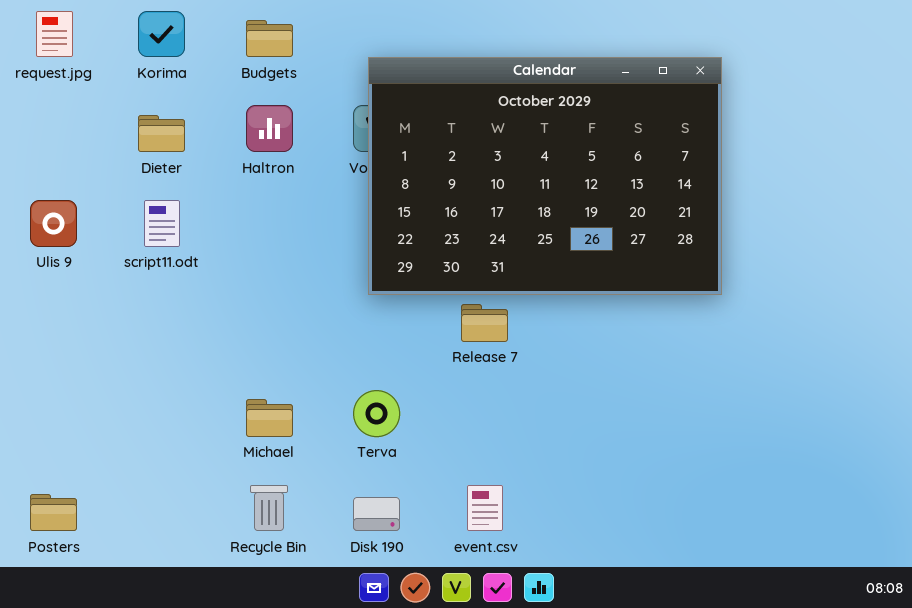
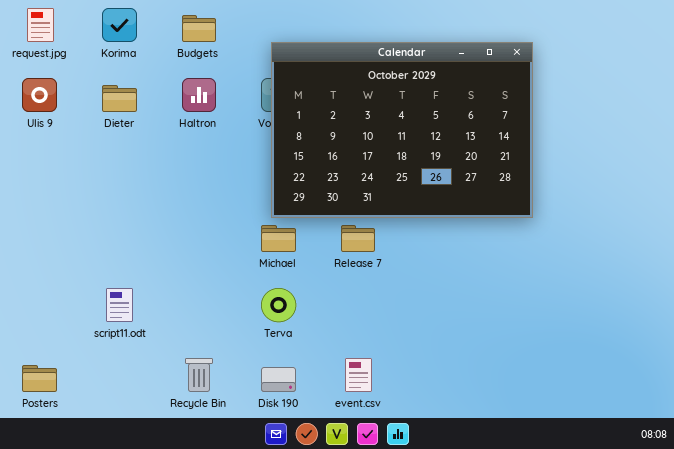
Ulis 9: [30,200,77,247] -> [22,78,57,112], moved
script11.odt: [144,200,180,247] -> [106,288,133,322], moved
Michael: [246,399,293,437] -> [261,225,296,252], moved

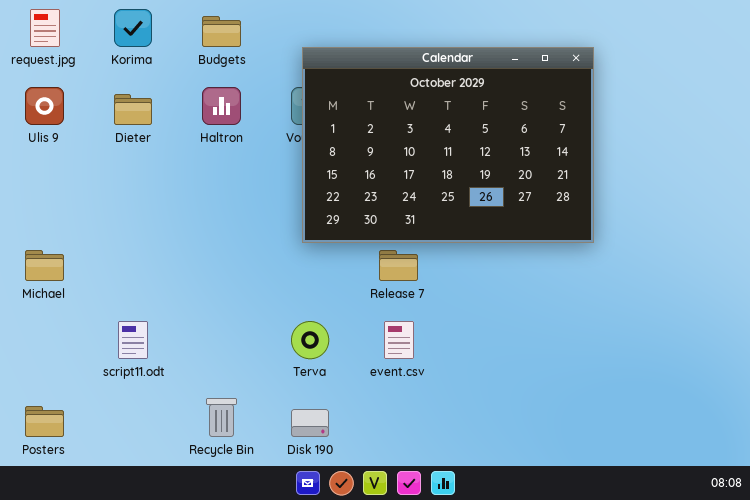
Michael: [261,225,296,252] -> [25,250,64,281], moved
event.csv: [345,358,372,392] -> [384,321,414,359], moved

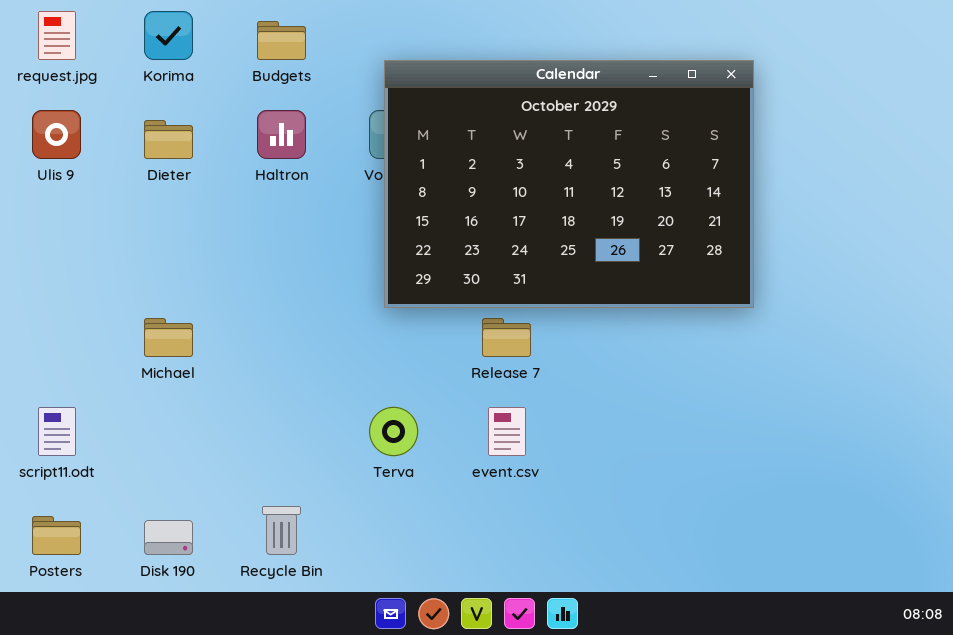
Michael: [25,250,64,281] -> [144,318,193,357], moved
script11.odt: [118,321,148,359] -> [38,407,76,456], moved
Disk 190: [291,409,329,437] -> [144,520,193,555], moved

